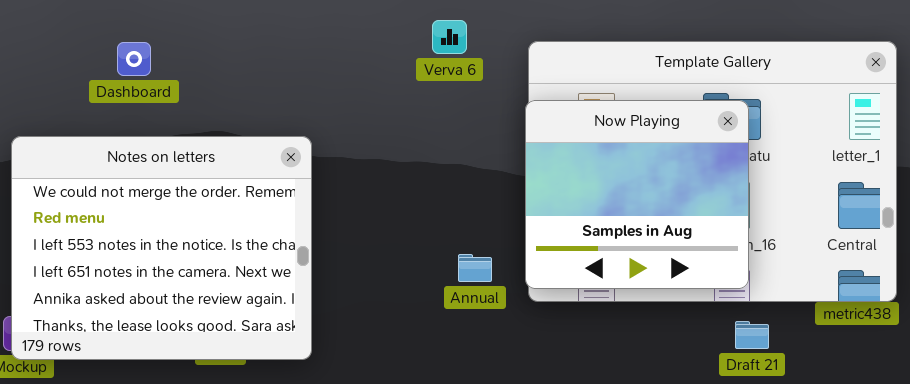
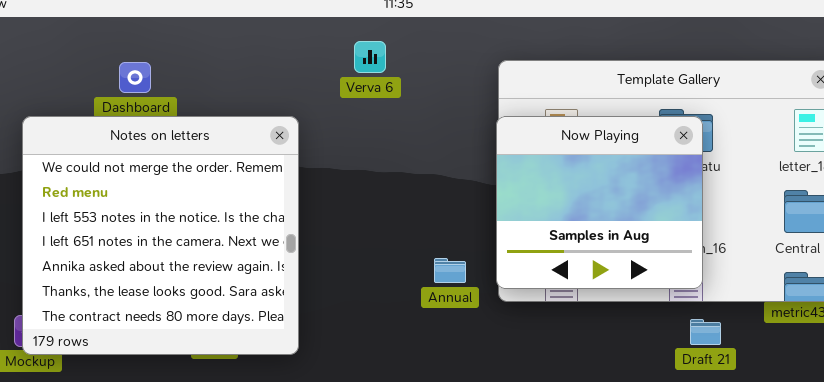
Verva 6: [432,20,467,54] -> [354,41,386,73], moved
Notes on letters: [11,136,312,360] -> [22,116,299,355], resized

